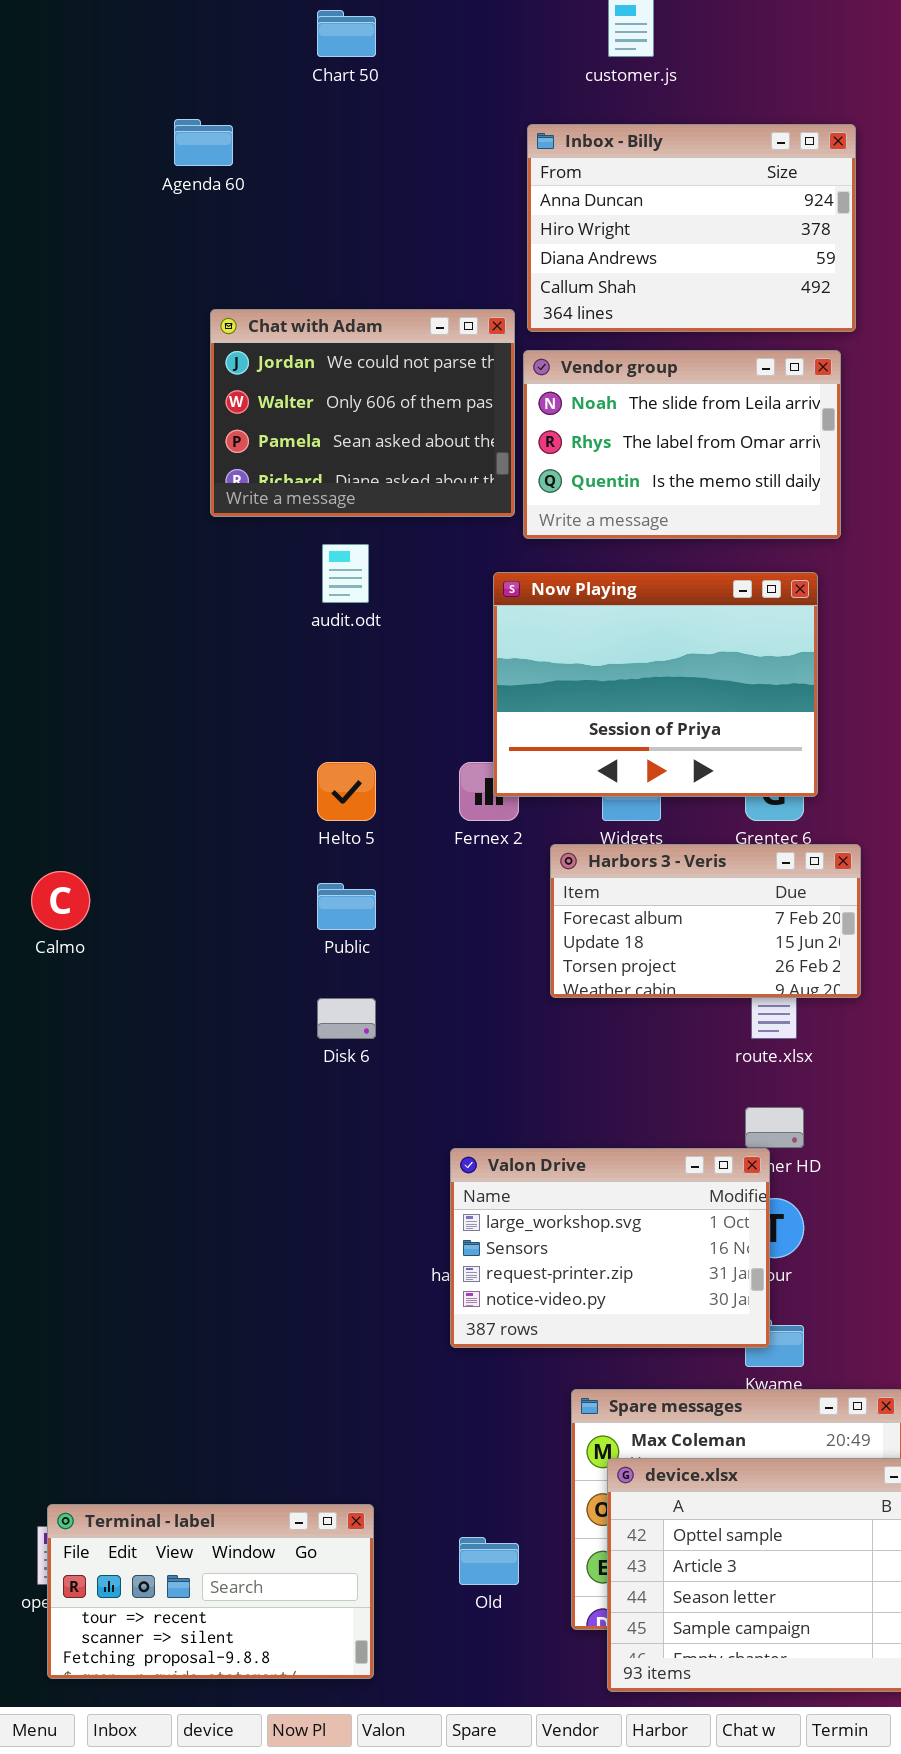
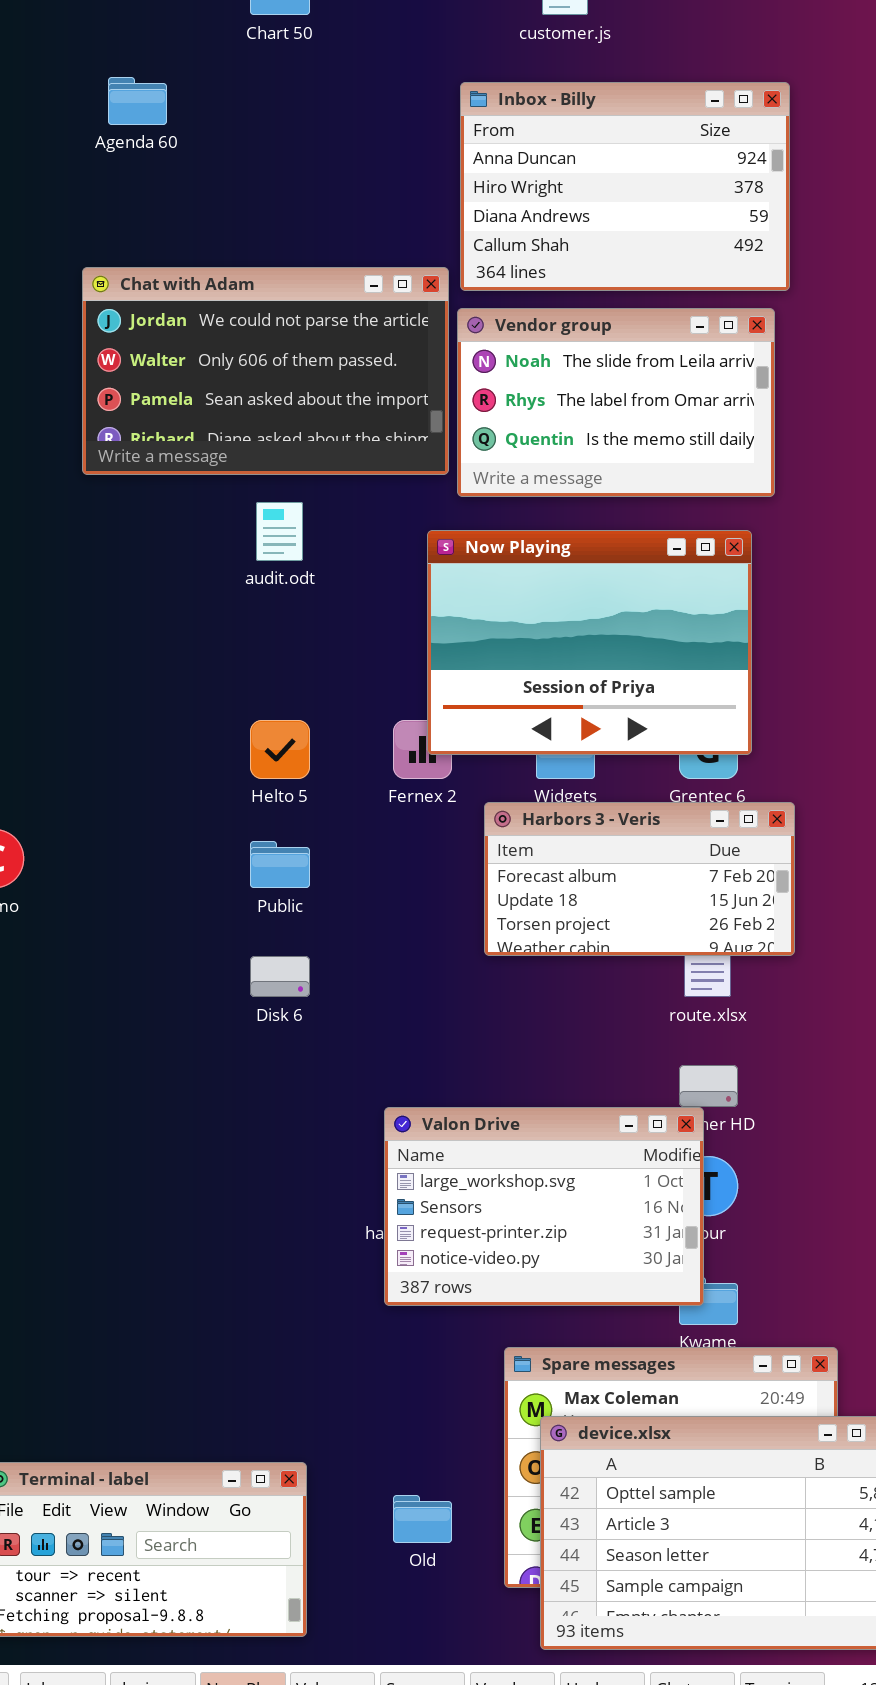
Chat with Adam: [210,309,515,517] -> [82,267,449,475], resized

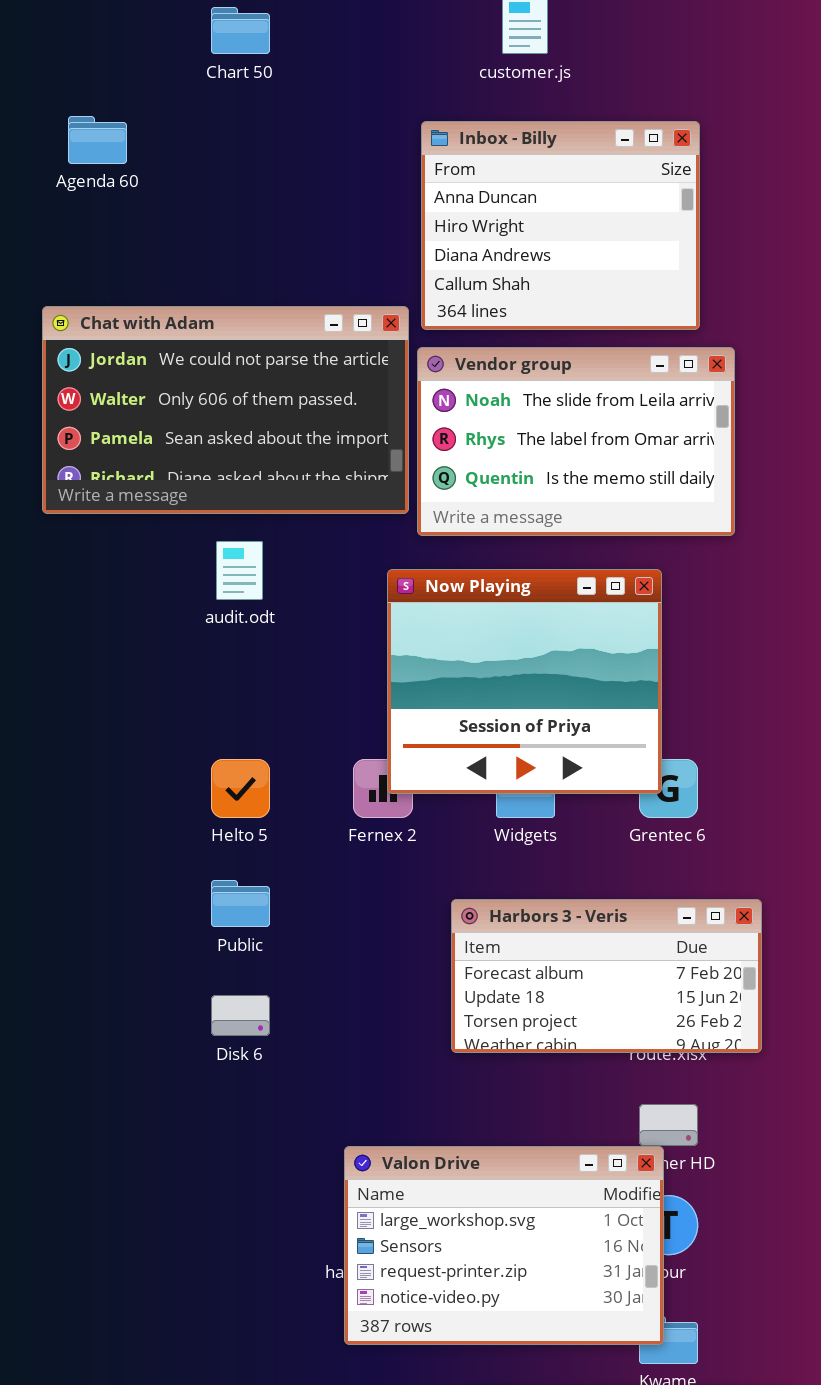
Inbox - Billy: [460,82,790,291] -> [421,121,700,330], resized
Now Playing: [427,530,752,755] -> [387,569,662,794], resized
Harbors 3 - Veris: [484,802,795,956] -> [451,899,762,1053], moved

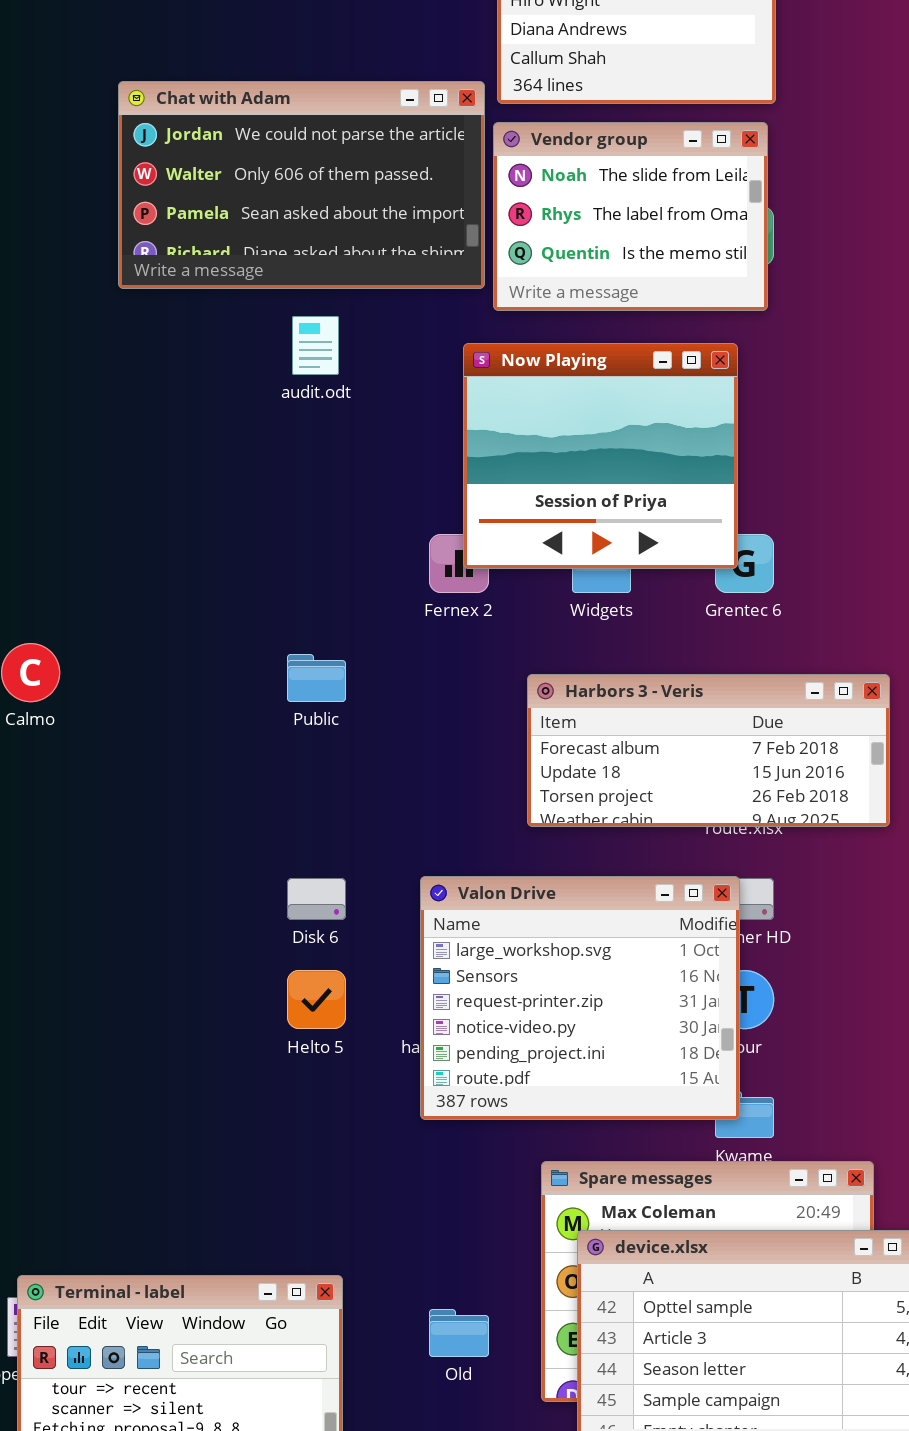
Vendor group: [417,347,735,536] -> [493,122,768,311], resized
Helto 5: [211,759,270,818] -> [287,970,346,1029], moved
Harbors 3 - Veris: [451,899,762,1053] -> [527,674,890,827], resized
Disk 6: [211,995,270,1036] -> [287,878,346,920], moved
Valon Drive: [344,1146,664,1345] -> [420,876,740,1120], resized

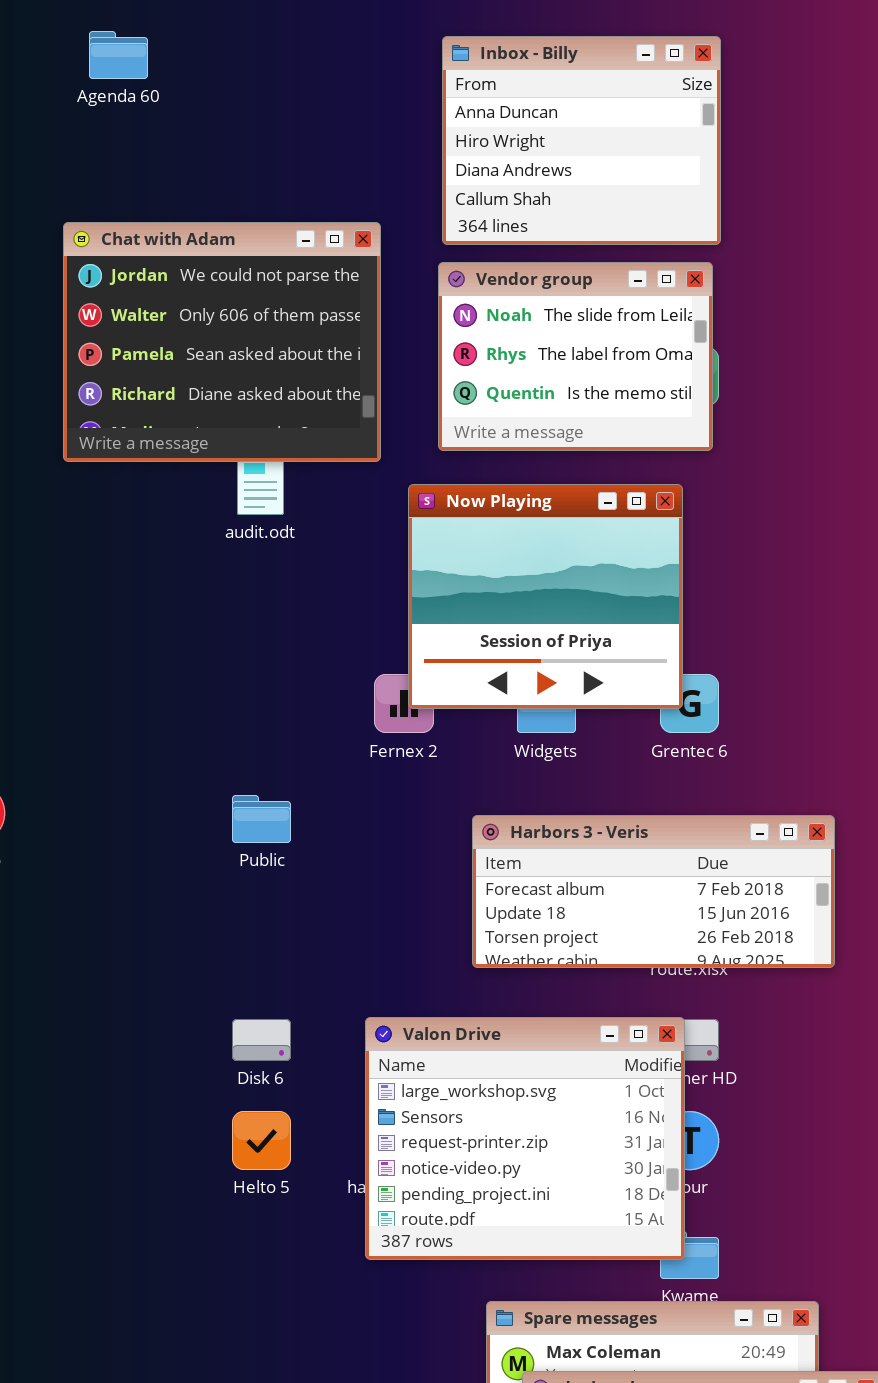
Chat with Adam: [118,81,485,289] -> [63,222,381,462], resized

